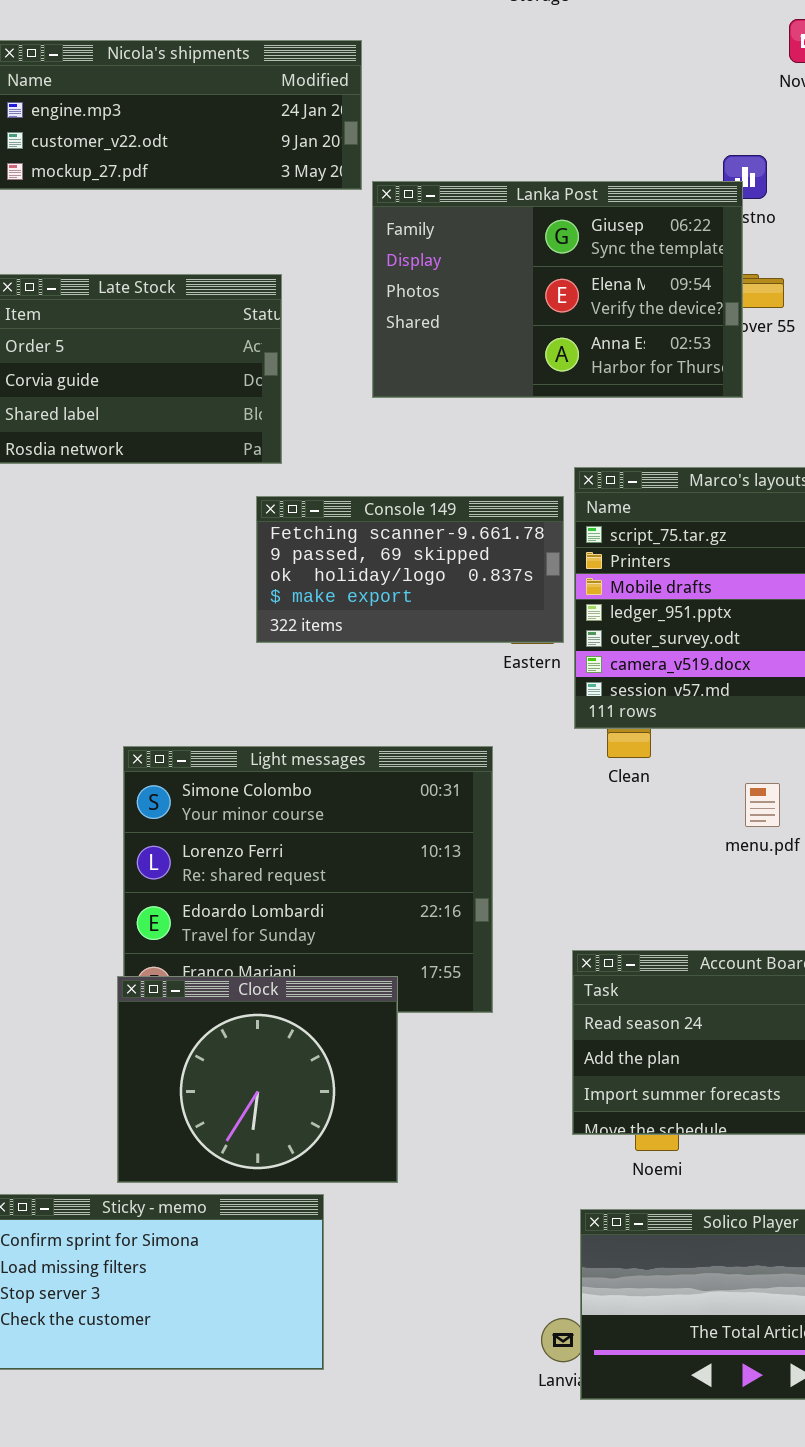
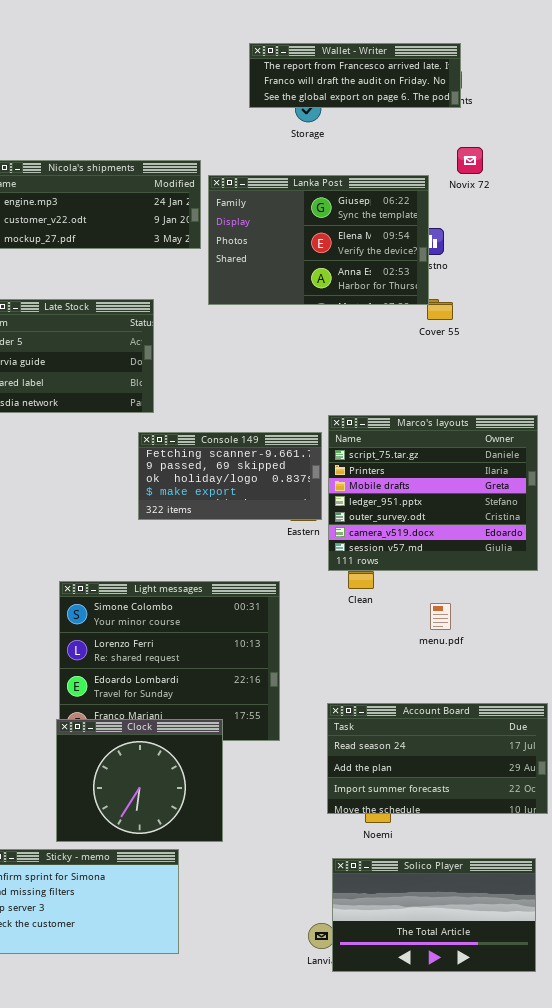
Lanka Post: [372,181,743,398] -> [208,175,429,305], moved

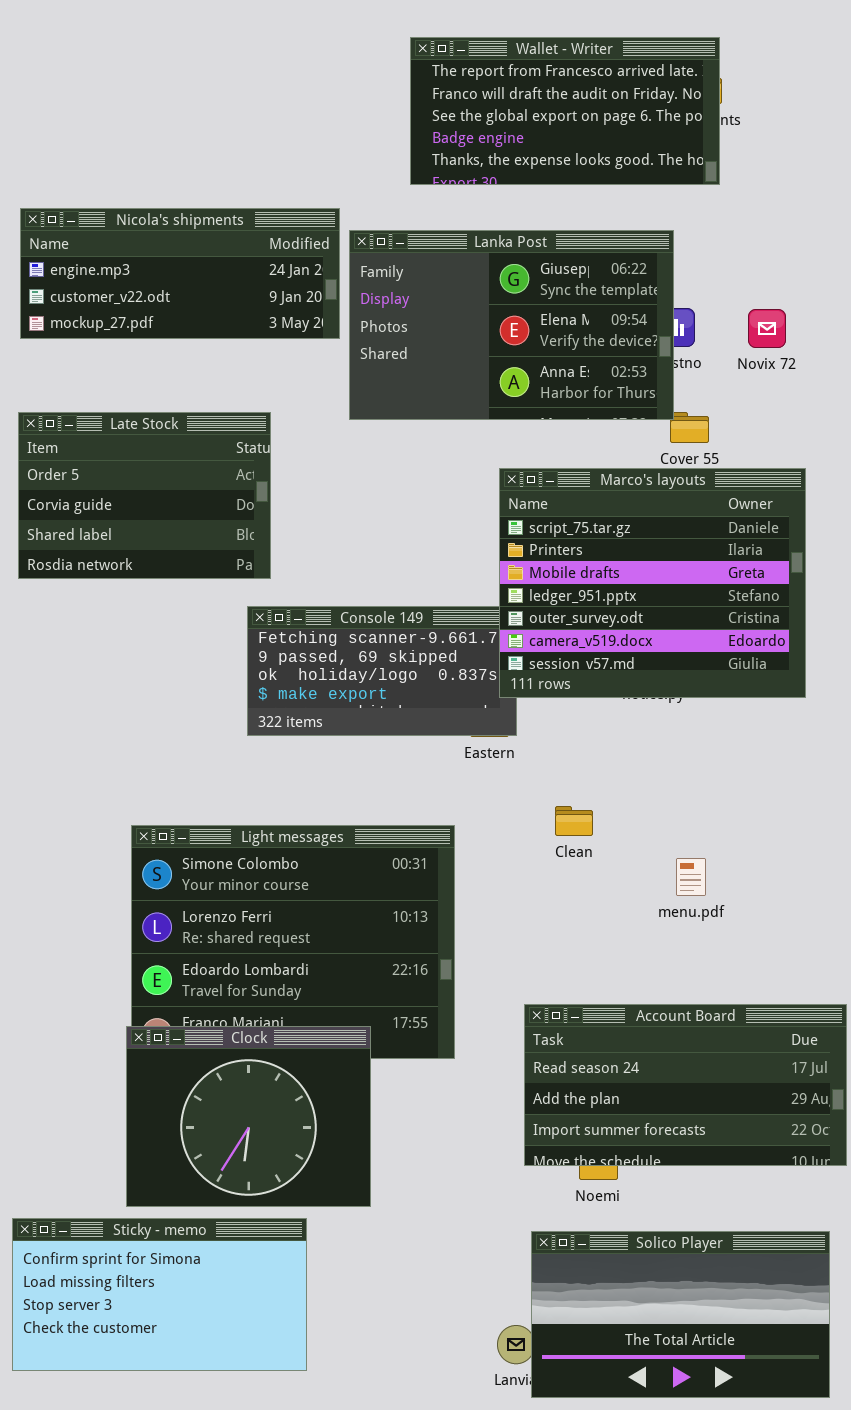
Wallet - Writer: [249,43,461,108] -> [410,37,720,185], resized
Novix 72: [457,147,483,174] -> [748,309,786,348], moved
Marco's layouts: [328,415,538,571] -> [499,468,806,698], moved

